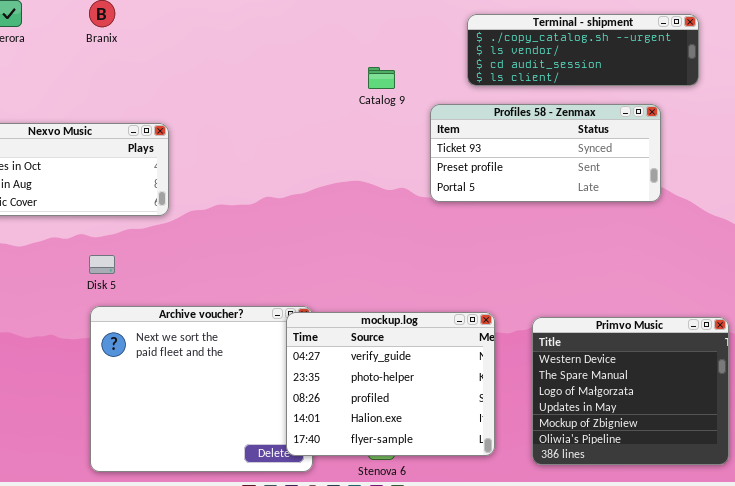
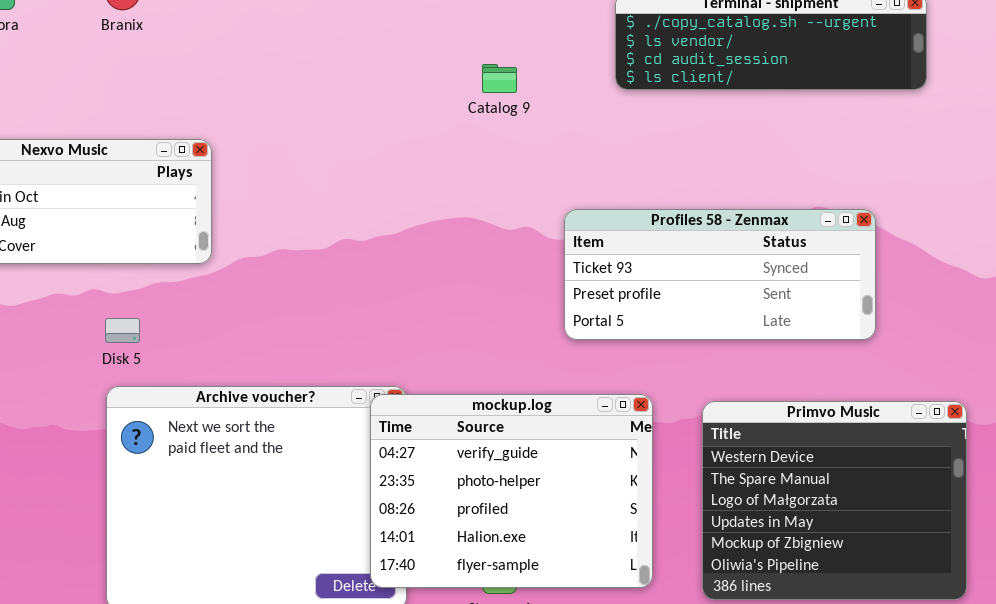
Profiles 58 - Zenmax: [430,104,661,202] -> [564,209,876,340], moved

